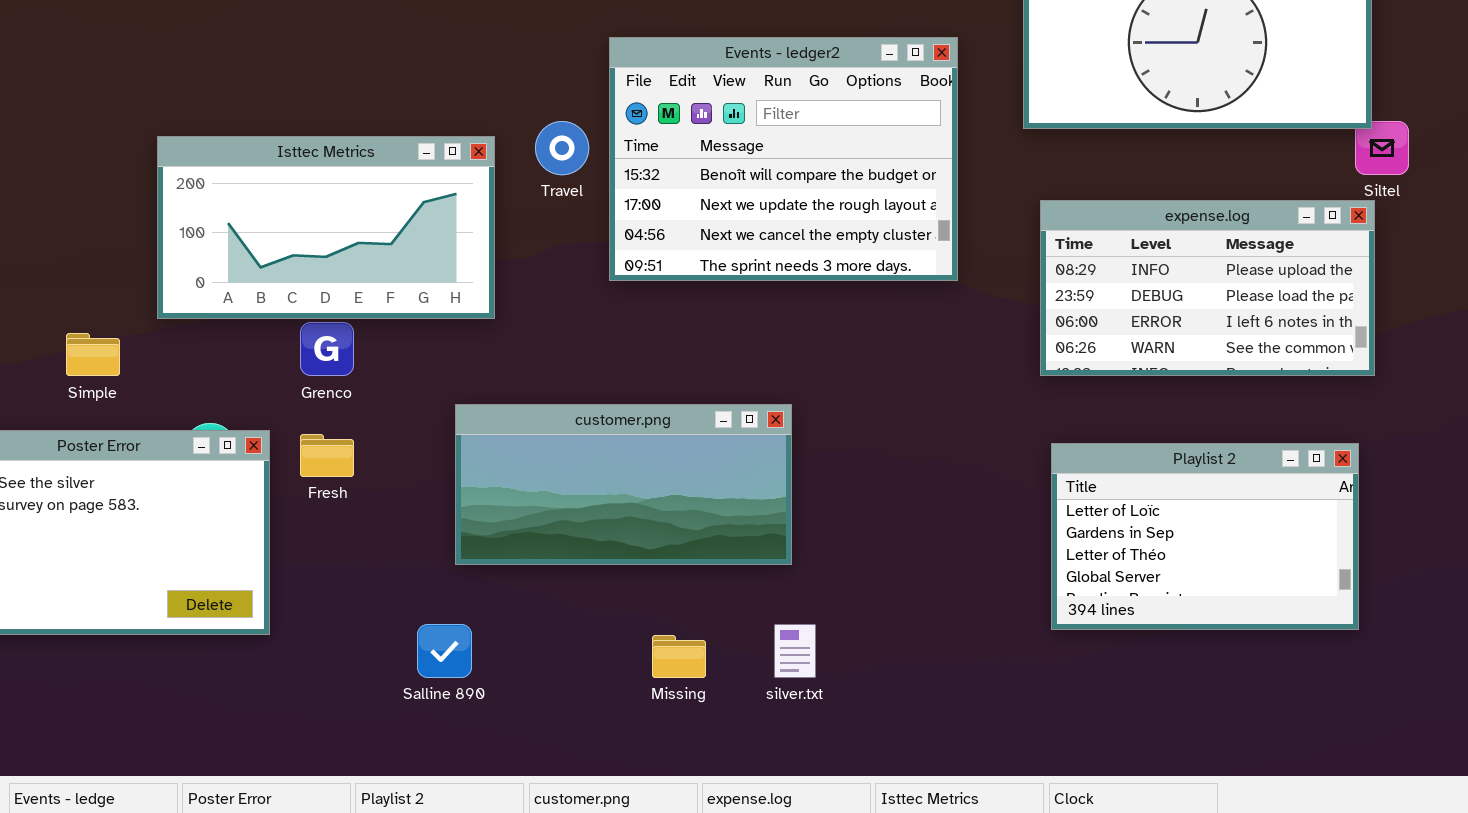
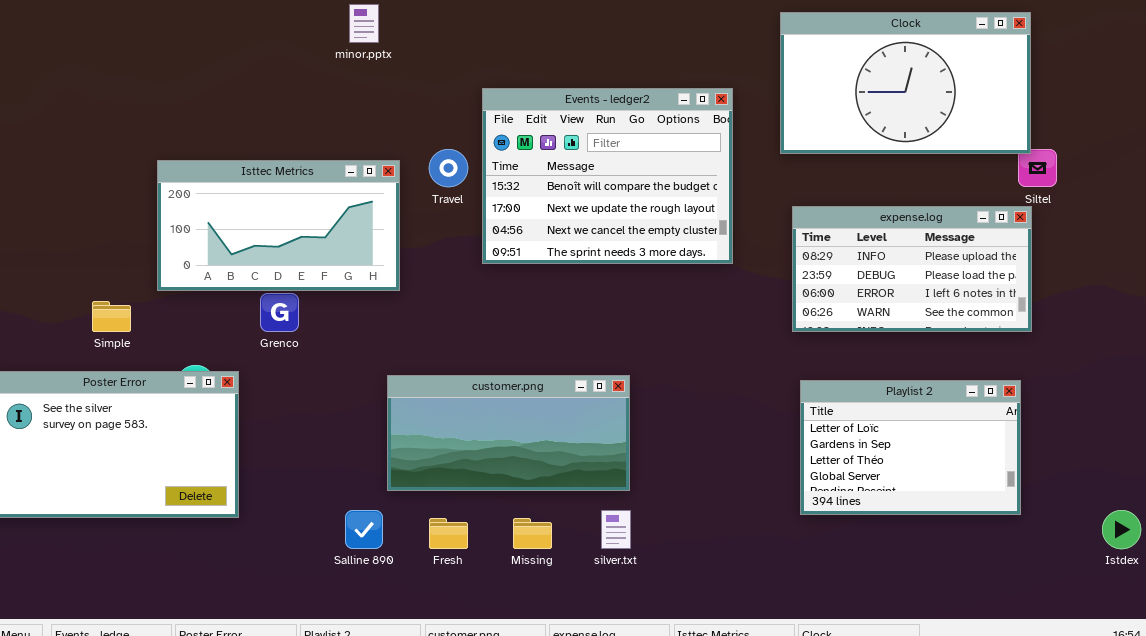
customer.png: [455,404,792,565] -> [387,375,630,491], moved
Fresh: [300,434,354,477] -> [429,518,468,549], moved

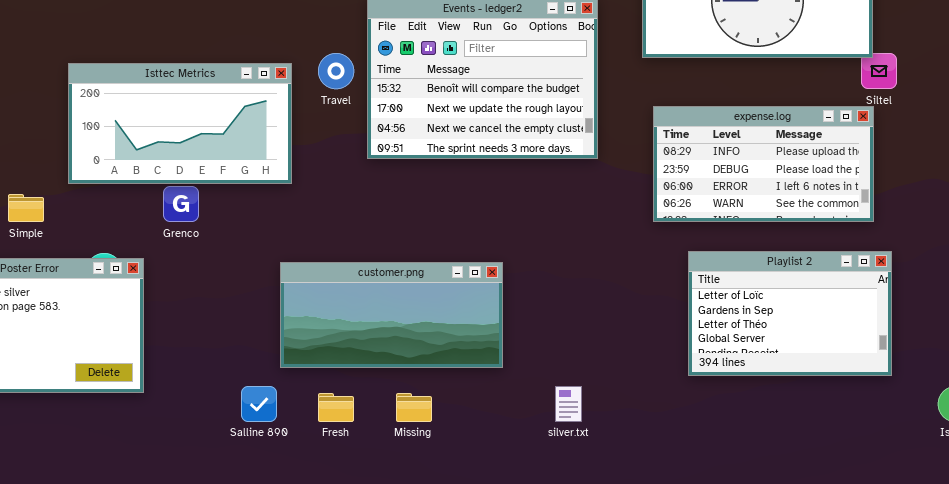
Playlist 2: [800,380,1021,515] -> [688,251,892,376], moved
silver.txt: [601,510,631,549] -> [555,386,582,422], moved

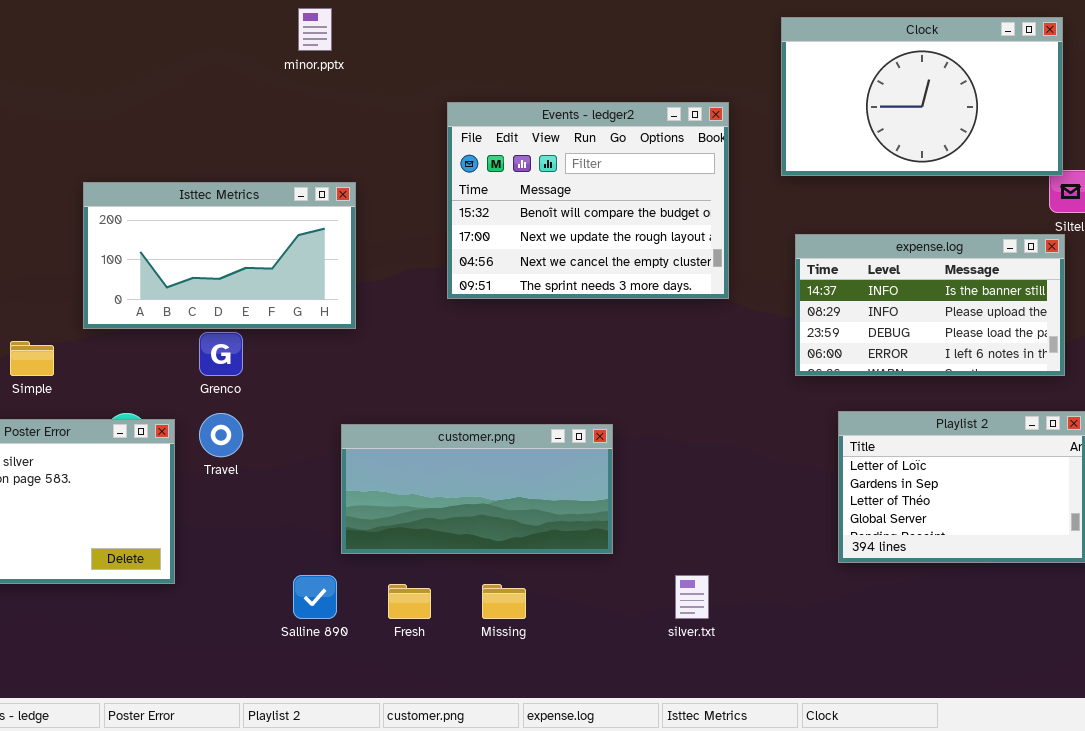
Travel: [318,53,354,89] -> [199,413,243,457], moved
expense.log: [653,106,874,222] -> [795,234,1065,376], scrolled up 1 row

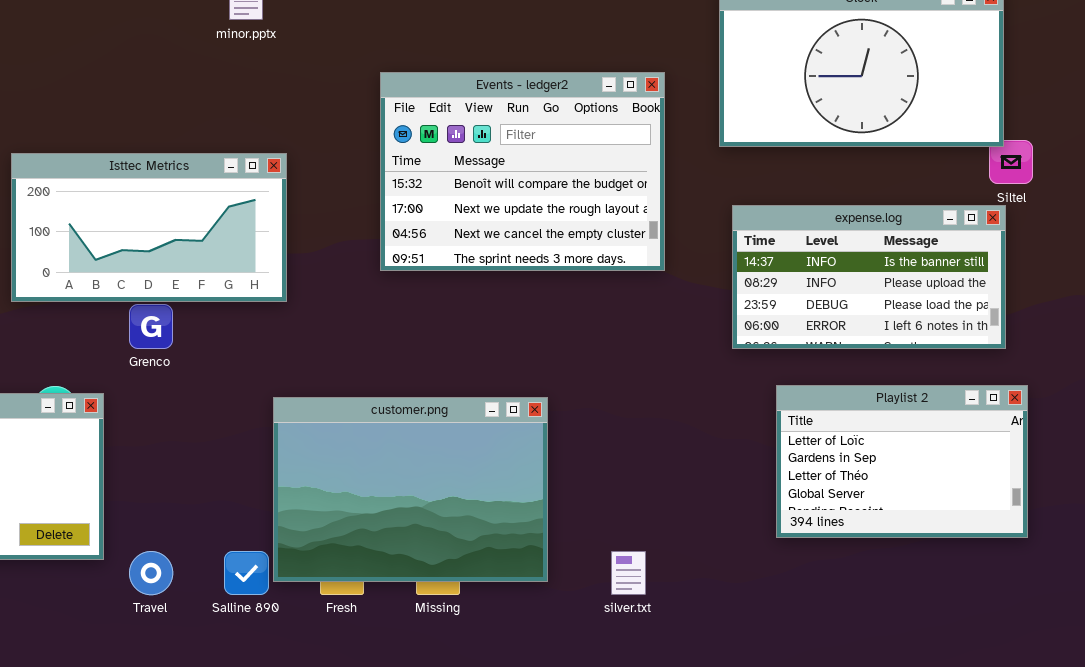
Travel: [199,413,243,457] -> [129,551,173,595], moved
customer.png: [341,424,613,554] -> [273,397,548,582], resized

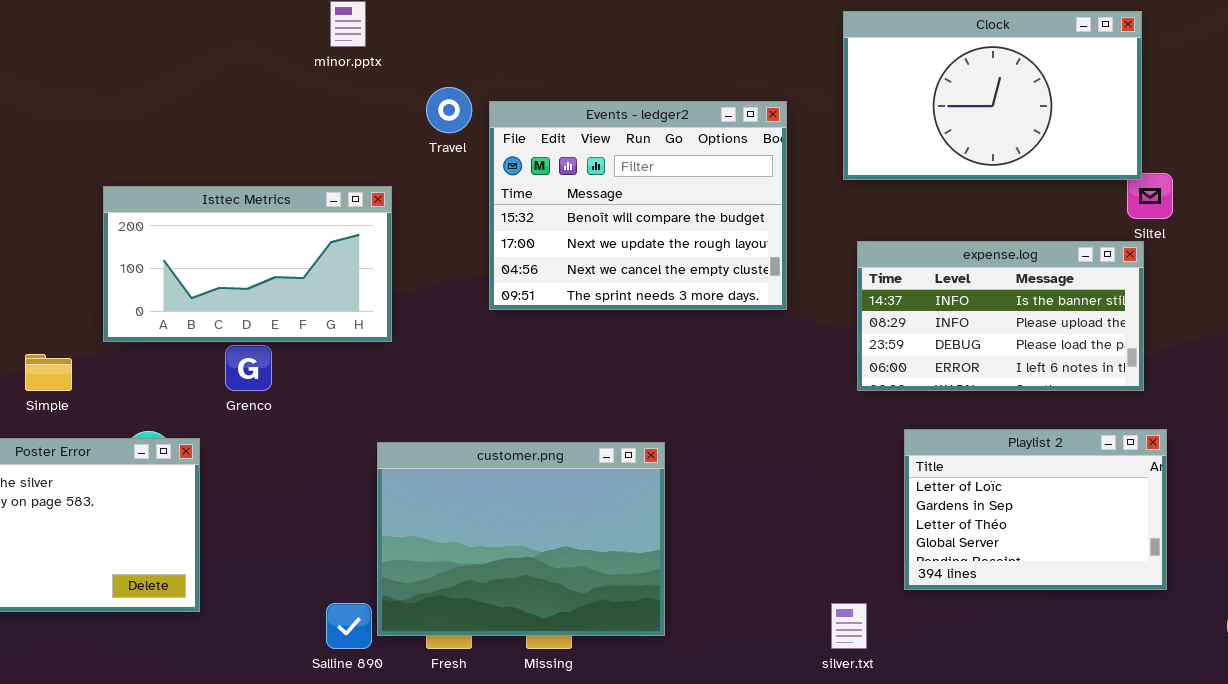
Travel: [129,551,173,595] -> [426,87,472,133], moved
silver.txt: [611,551,646,595] -> [831,603,867,649], moved

